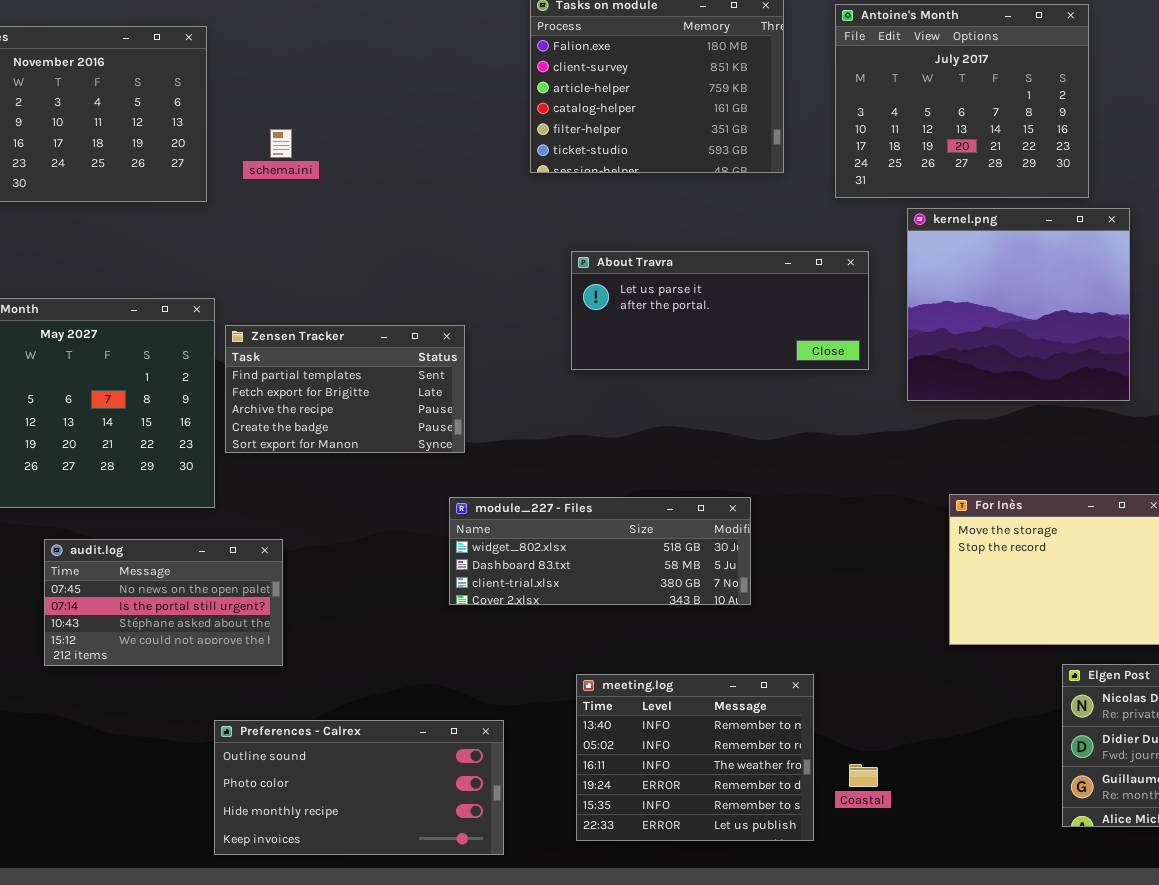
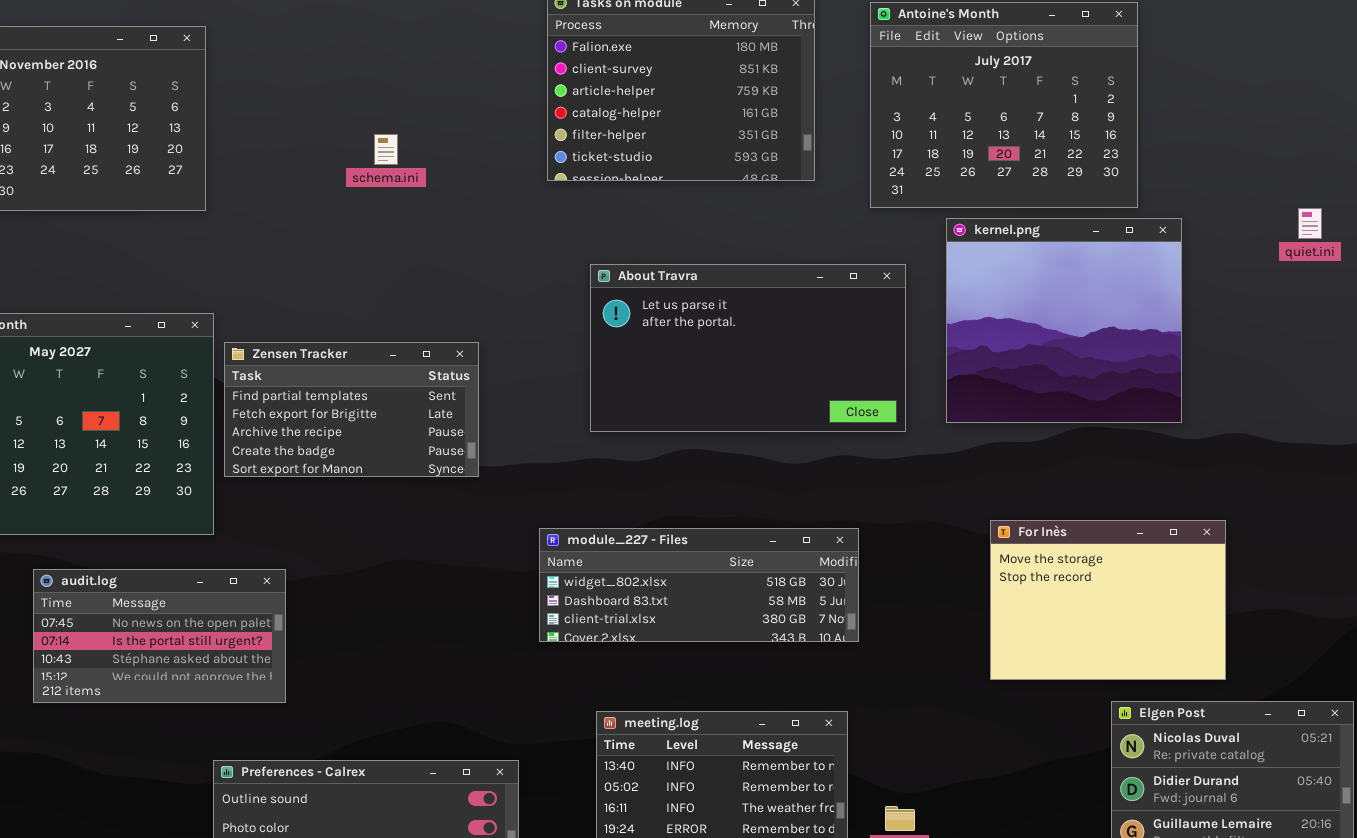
schema.ini: [270,129,292,158] -> [374,134,398,165], moved
About Travra: [571,251,869,370] -> [590,264,906,432], resized
module_227 - Files: [449,497,751,605] -> [539,528,859,642], moved

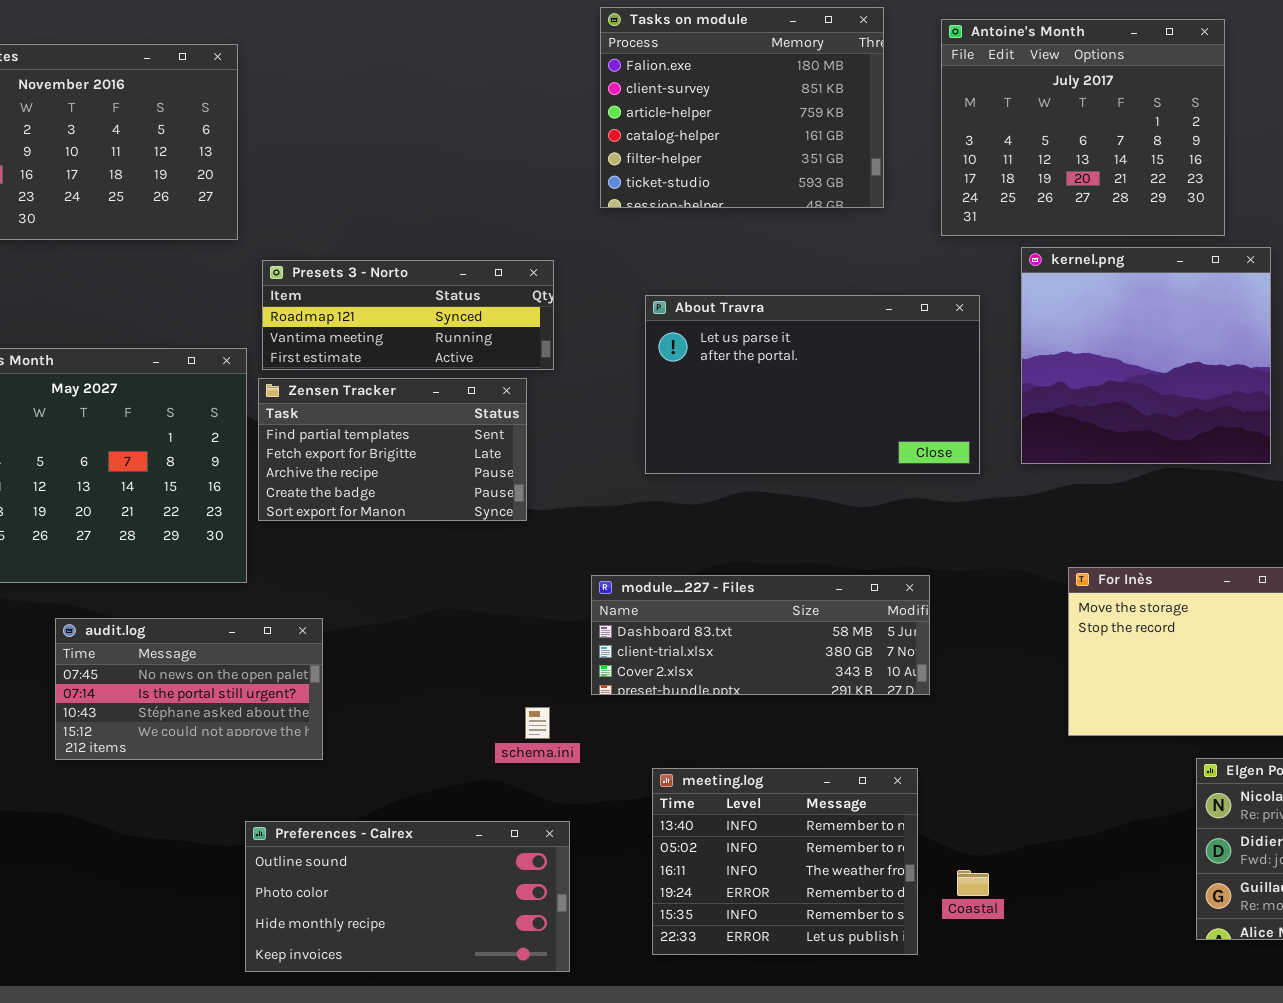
schema.ini: [374,134,398,165] -> [525,707,550,739], moved
Presets 3 - Norto: none -> [262,260,554,370], opened
module_227 - Files: [539,528,859,642] -> [591,575,930,695], scrolled down 1 row

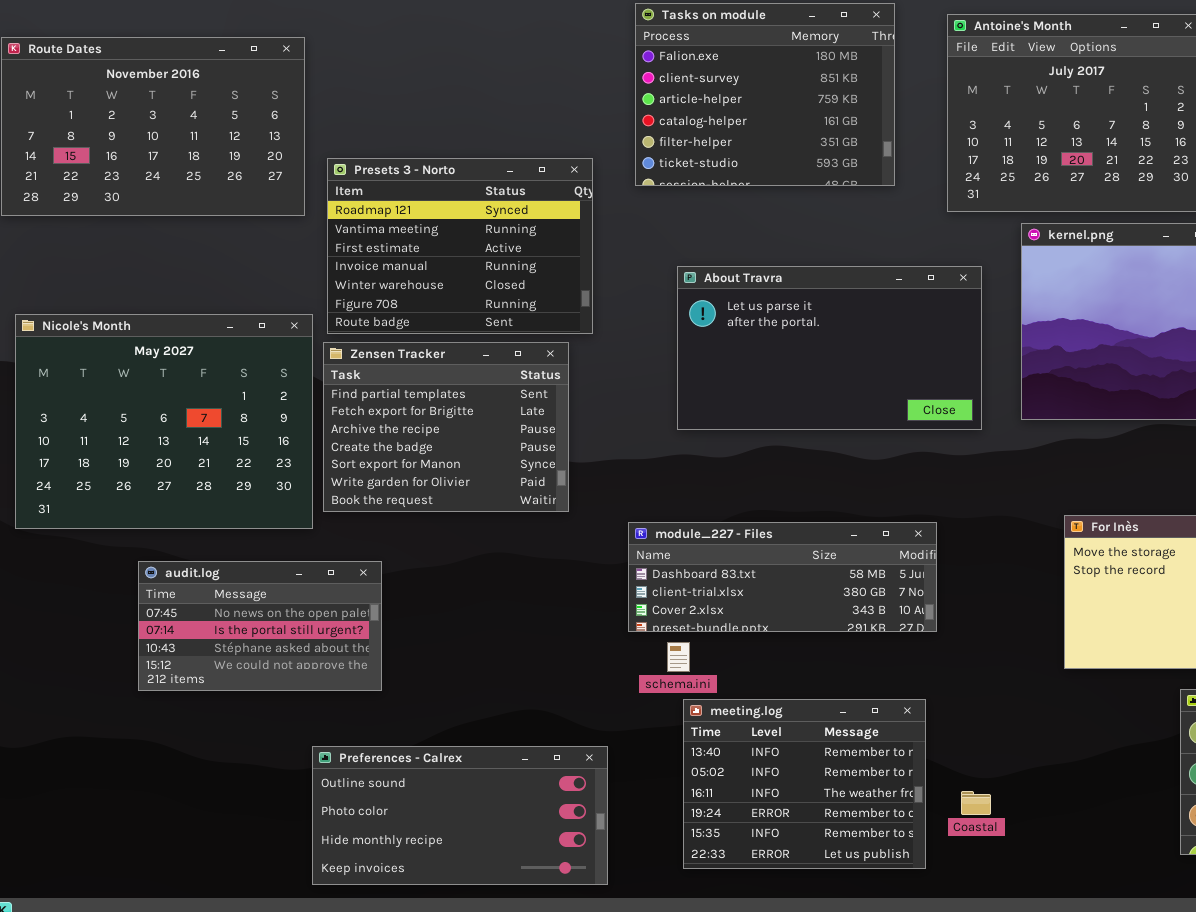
Presets 3 - Norto: [262,260,554,370] -> [327,158,593,334], resized
Zensen Tracker: [258,378,527,521] -> [323,342,569,512], resized
schema.ini: [525,707,550,739] -> [667,642,690,672], moved

